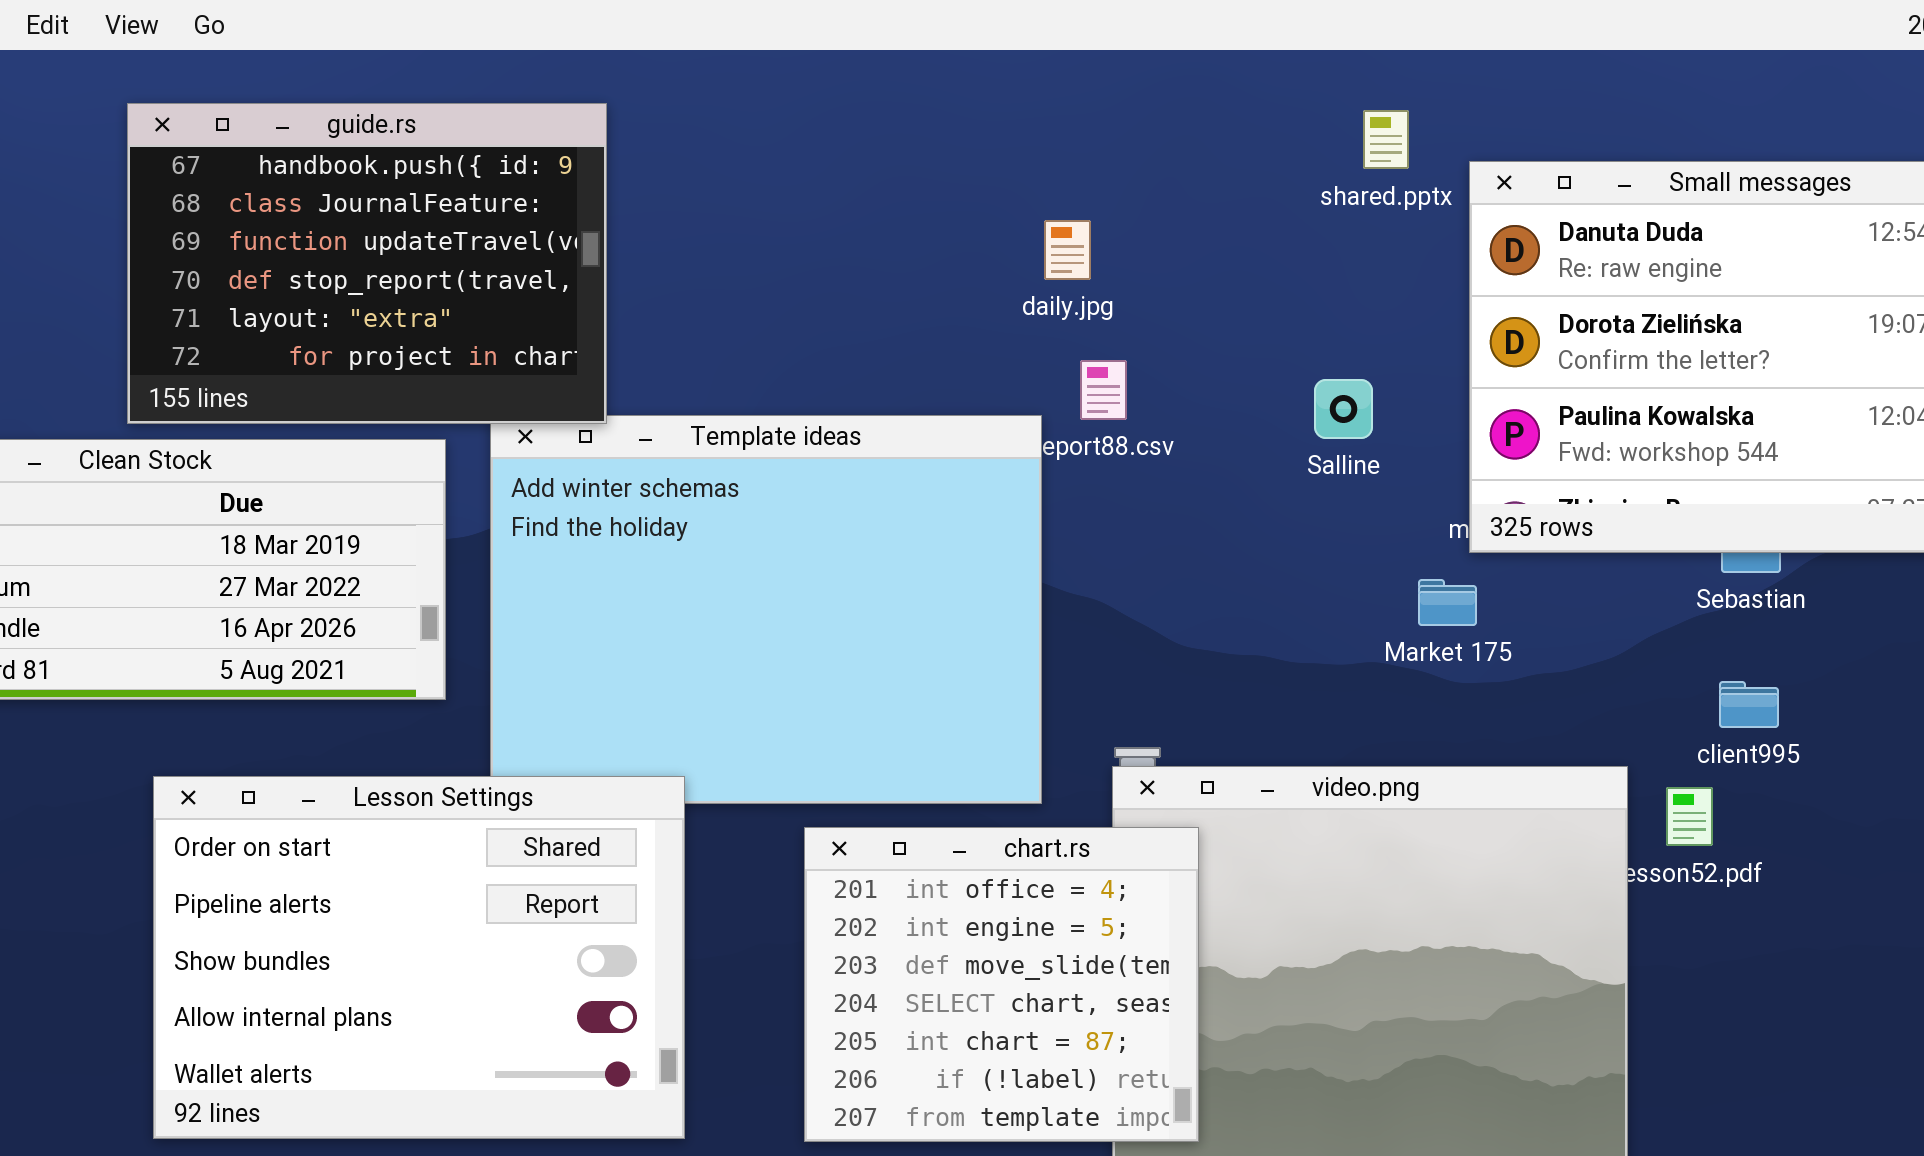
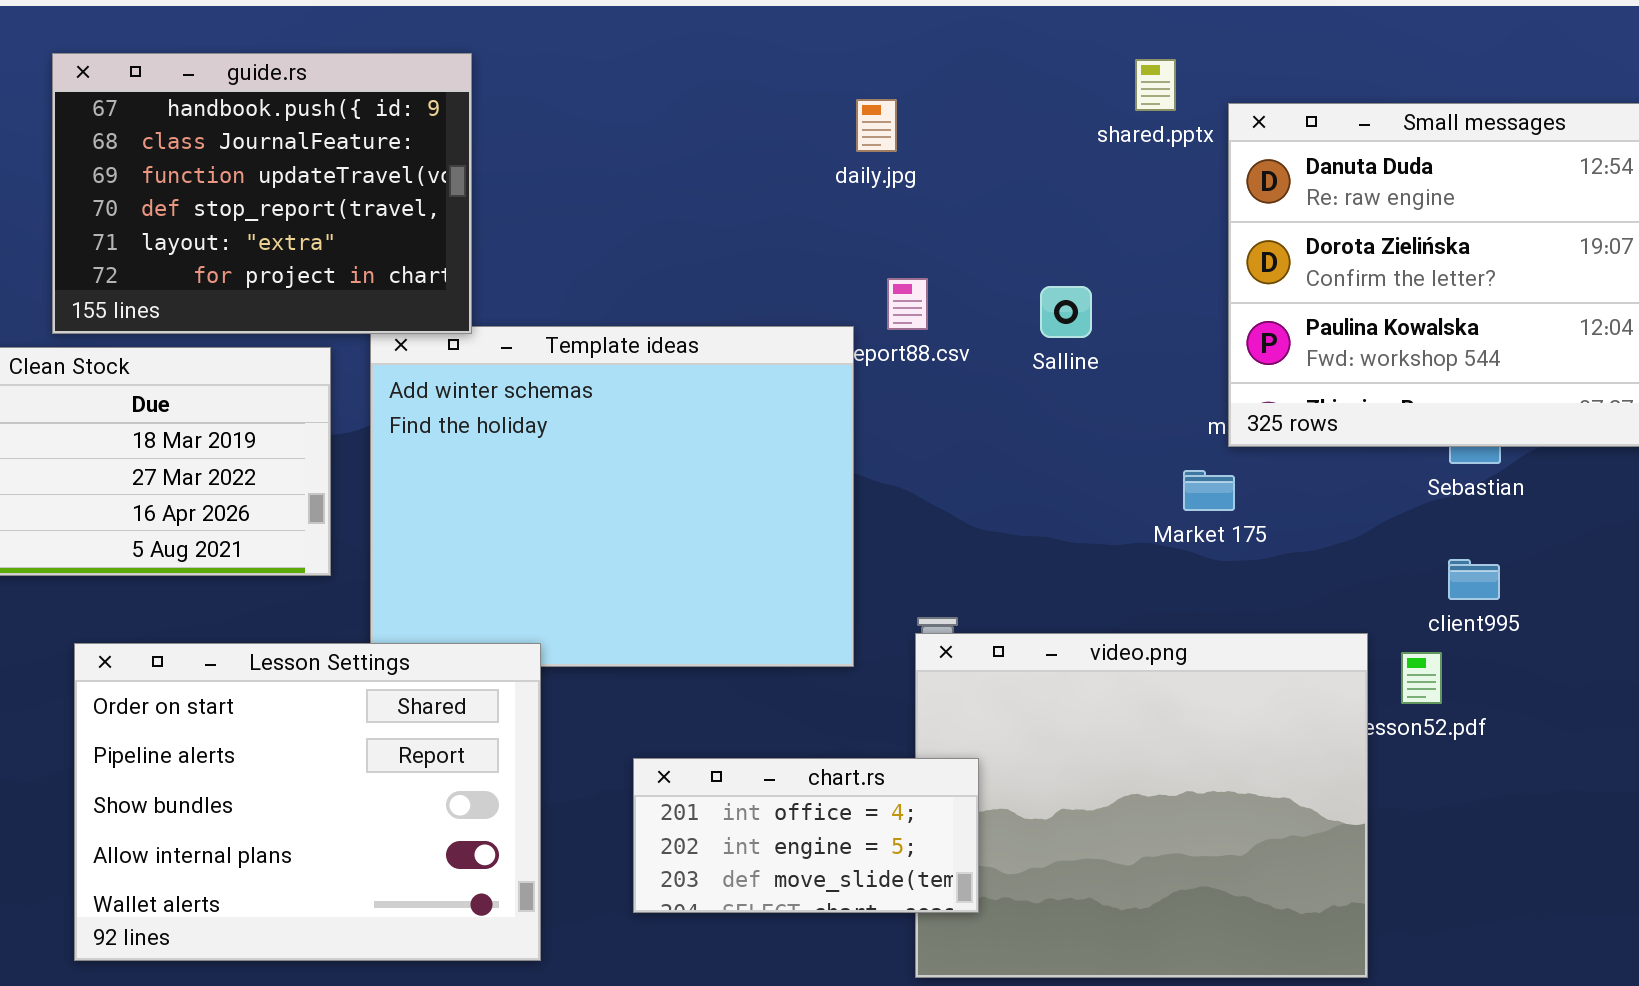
daily.jpg: [1044,220,1091,280] -> [856,99,897,152], moved
Salline: [1314,379,1373,439] -> [1040,286,1092,338], moved
chart.rs: [804,827,1199,1142] -> [633,758,979,913], moved, resized

